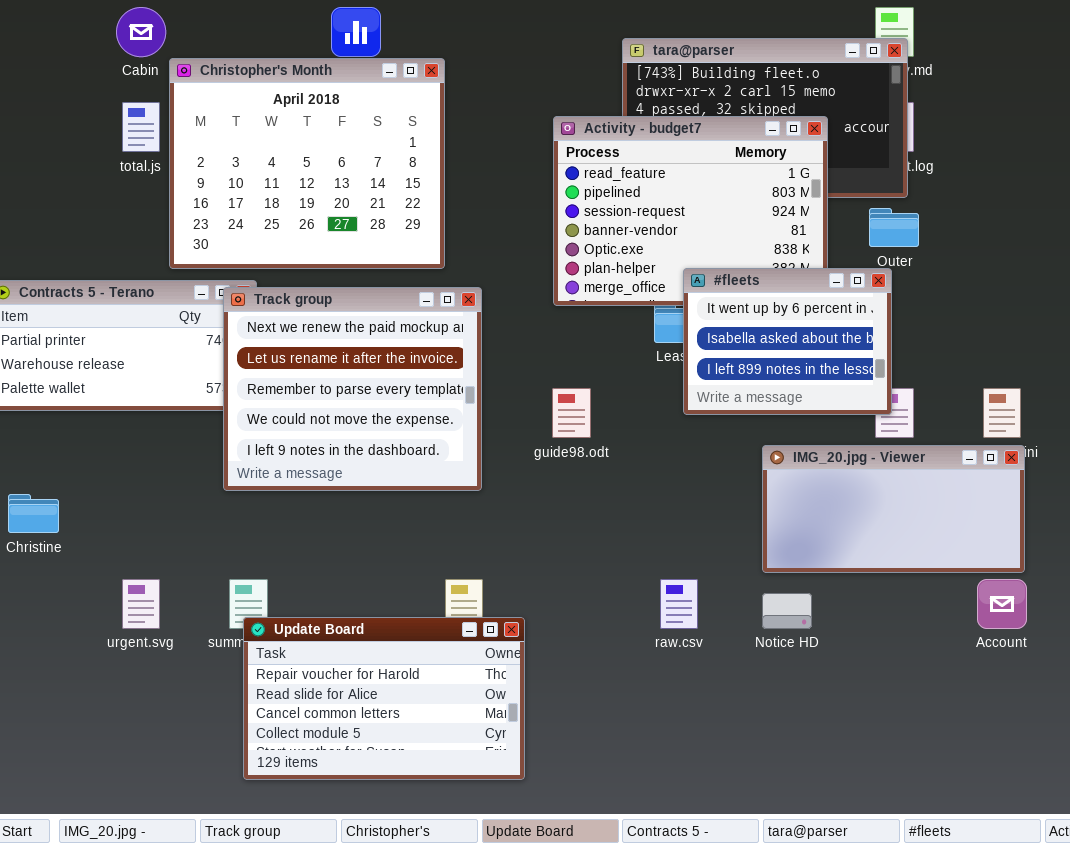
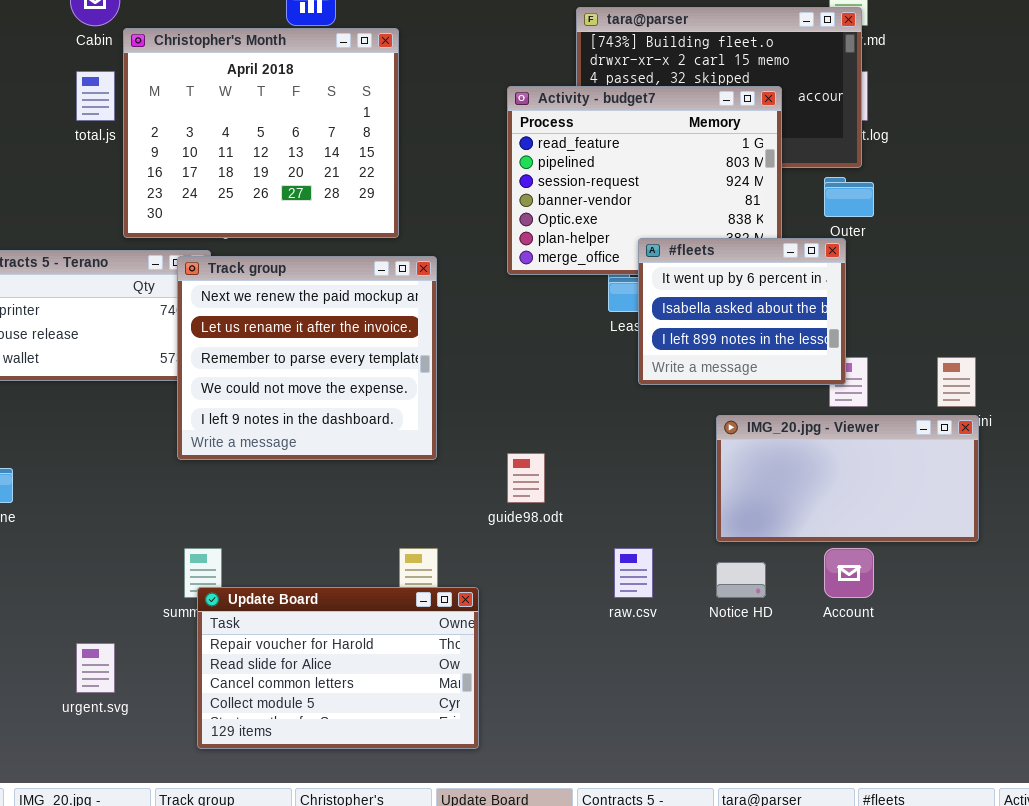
guide98.odt: [552,388,591,438] -> [507,453,545,503], moved
urgent.svg: [122,579,160,629] -> [76,643,115,693], moved
Account: [977,579,1027,629] -> [824,548,874,598], moved

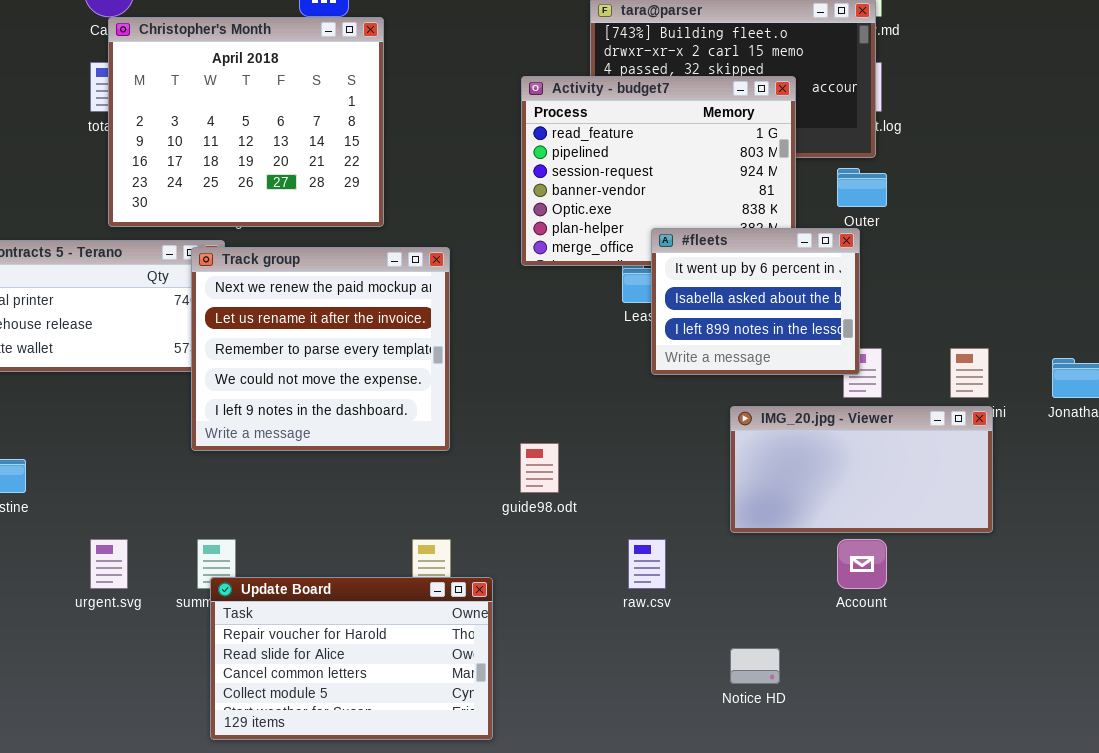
Christopher's Month: [123,28,399,238] -> [108,17,384,227], moved
Notice HD: [716,562,766,598] -> [730,648,780,684], moved
urgent.svg: [76,643,115,693] -> [90,539,128,589], moved

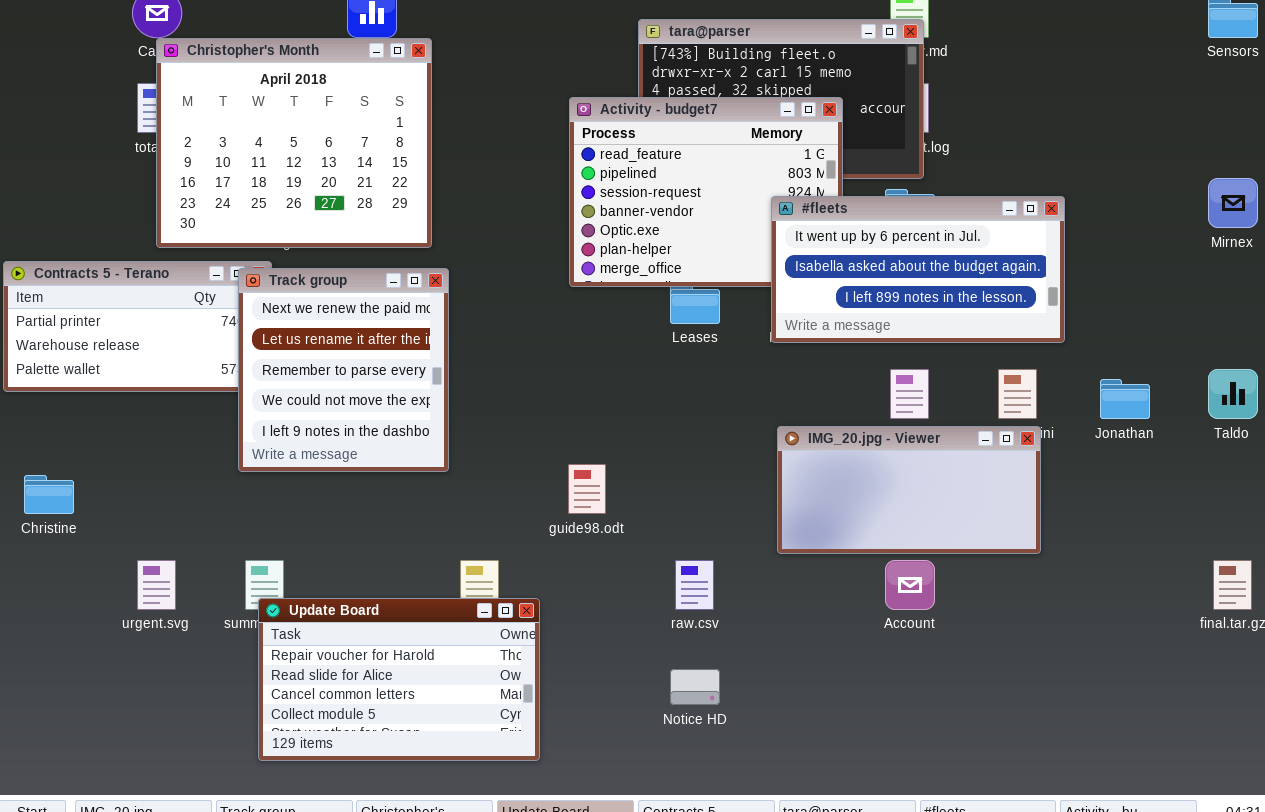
#fleets: [651,228,860,375] -> [771,196,1065,343], moved, resized
Track group: [191,247,450,451] -> [238,268,449,472], resized
Notice HD: [730,648,780,684] -> [670,669,720,705], moved

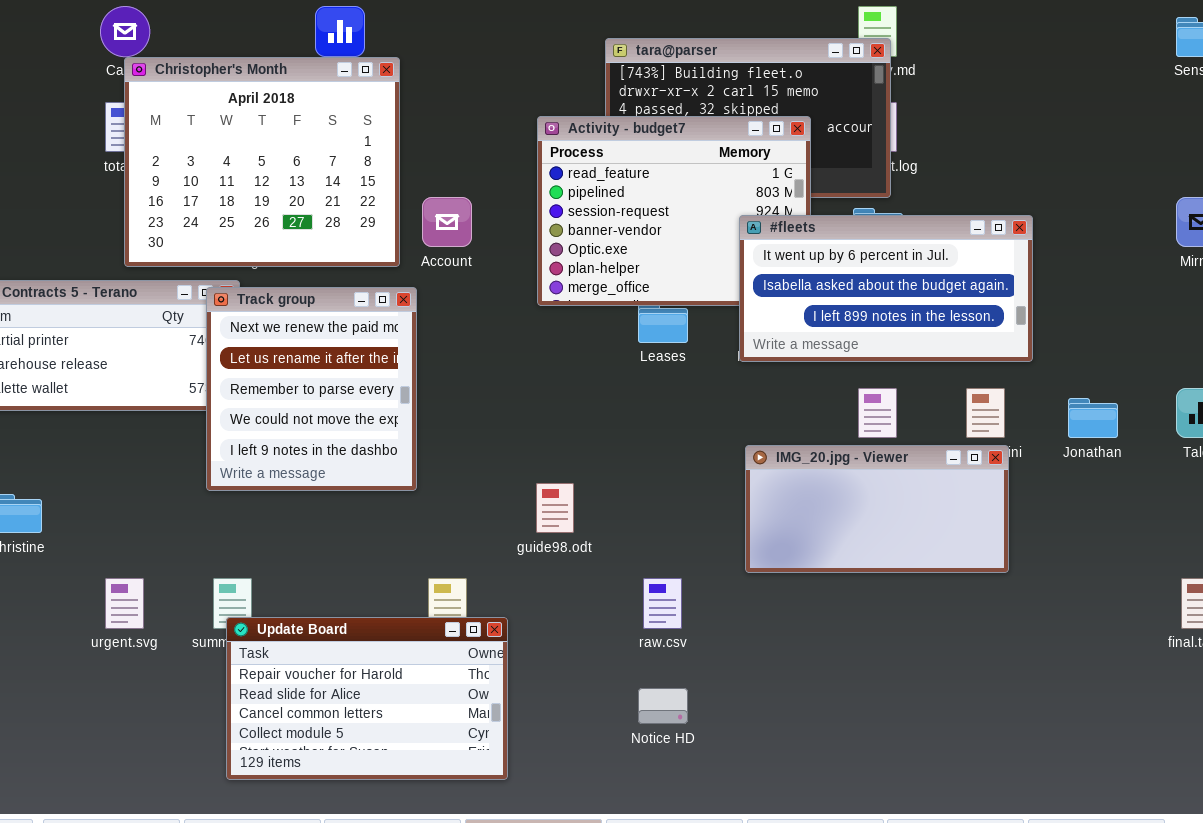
Account: [885,560,935,610] -> [422,197,472,247], moved

